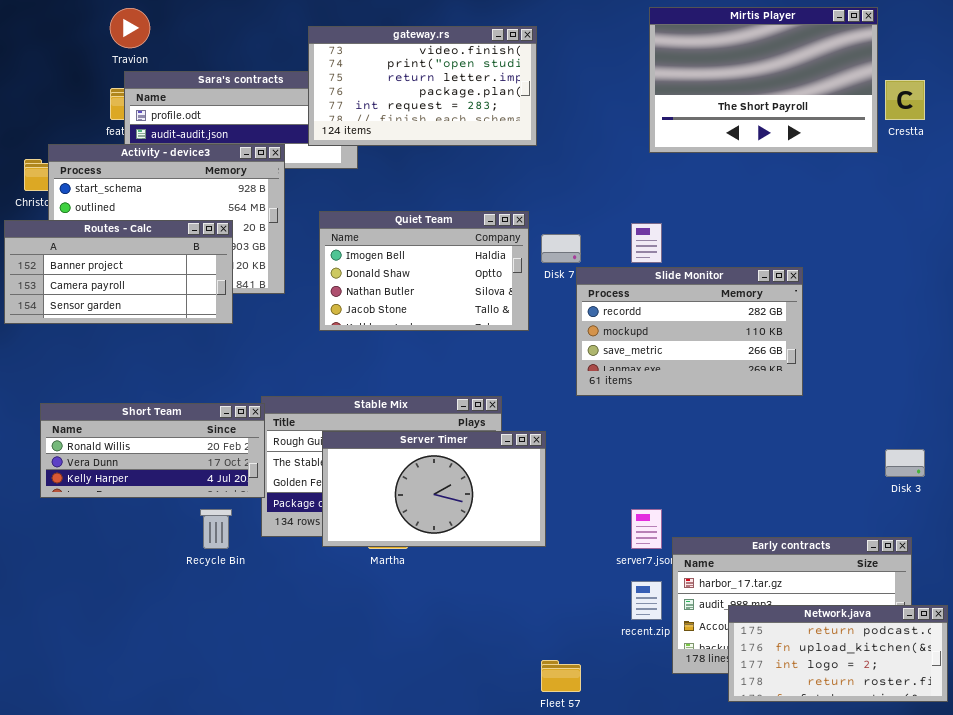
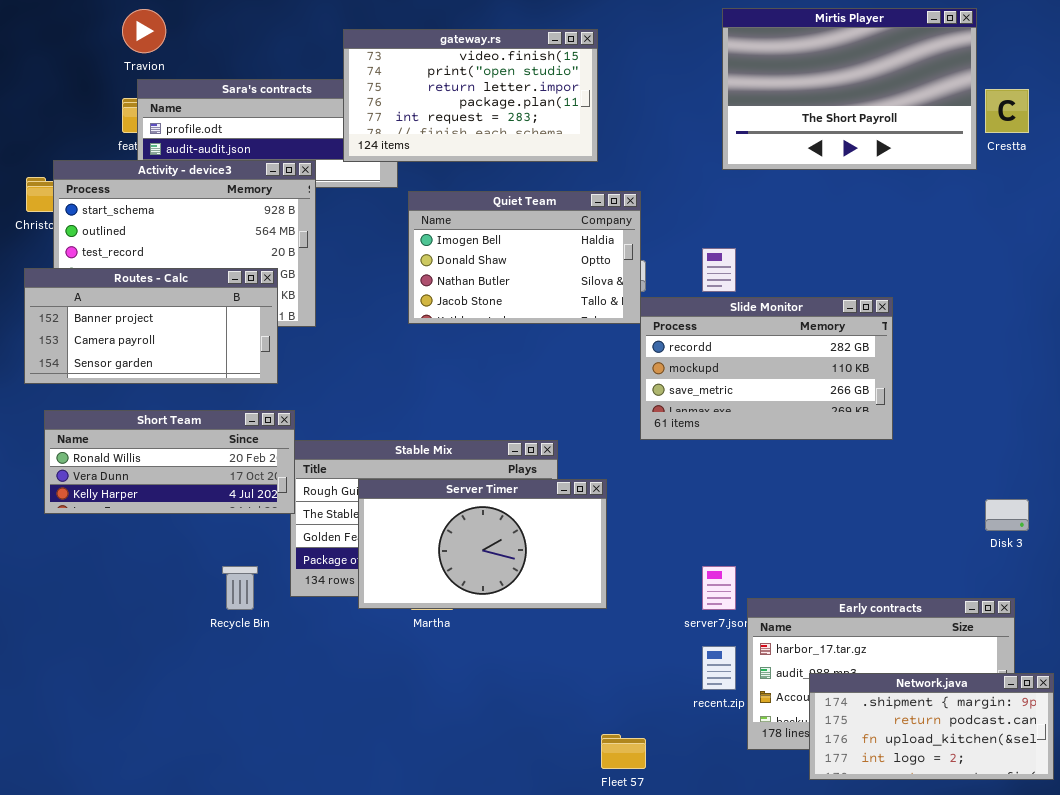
Quiet Team: [319,211,529,331] -> [408,191,641,324], moved
Routes - Calc: [4,220,233,324] -> [24,268,278,384], moved
Short Team: [40,403,265,498] -> [44,410,295,514], moved
Network.java: [728,605,948,702] -> [809,673,1054,780], scrolled up 1 row

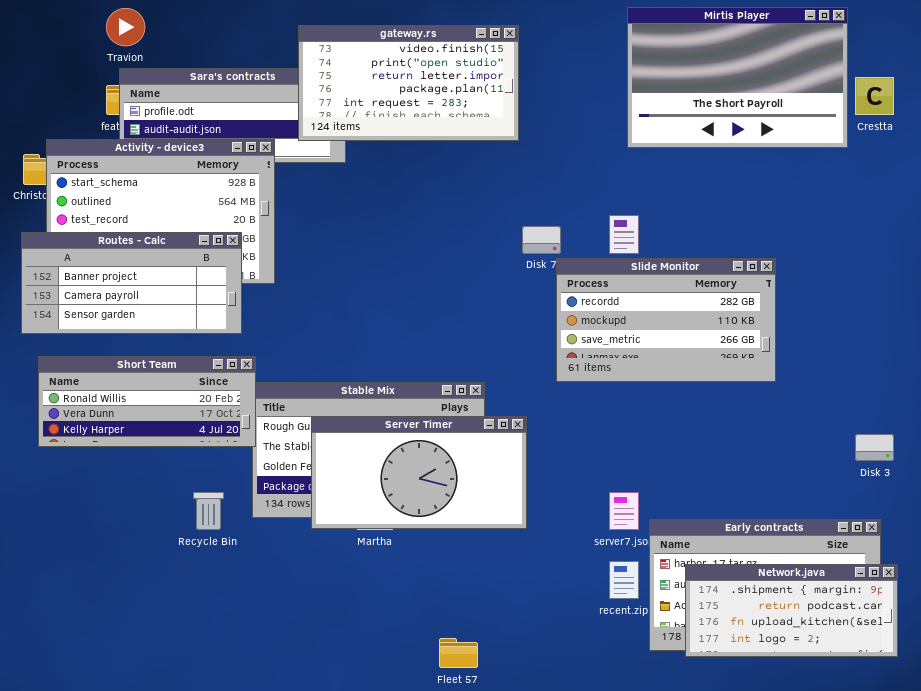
Quiet Team: [408,191,641,324] -> none, closed
Network.java: [809,673,1054,780] -> [685,564,898,657], moved
Fleet 57: [601,734,646,769] -> [439,638,478,668], moved

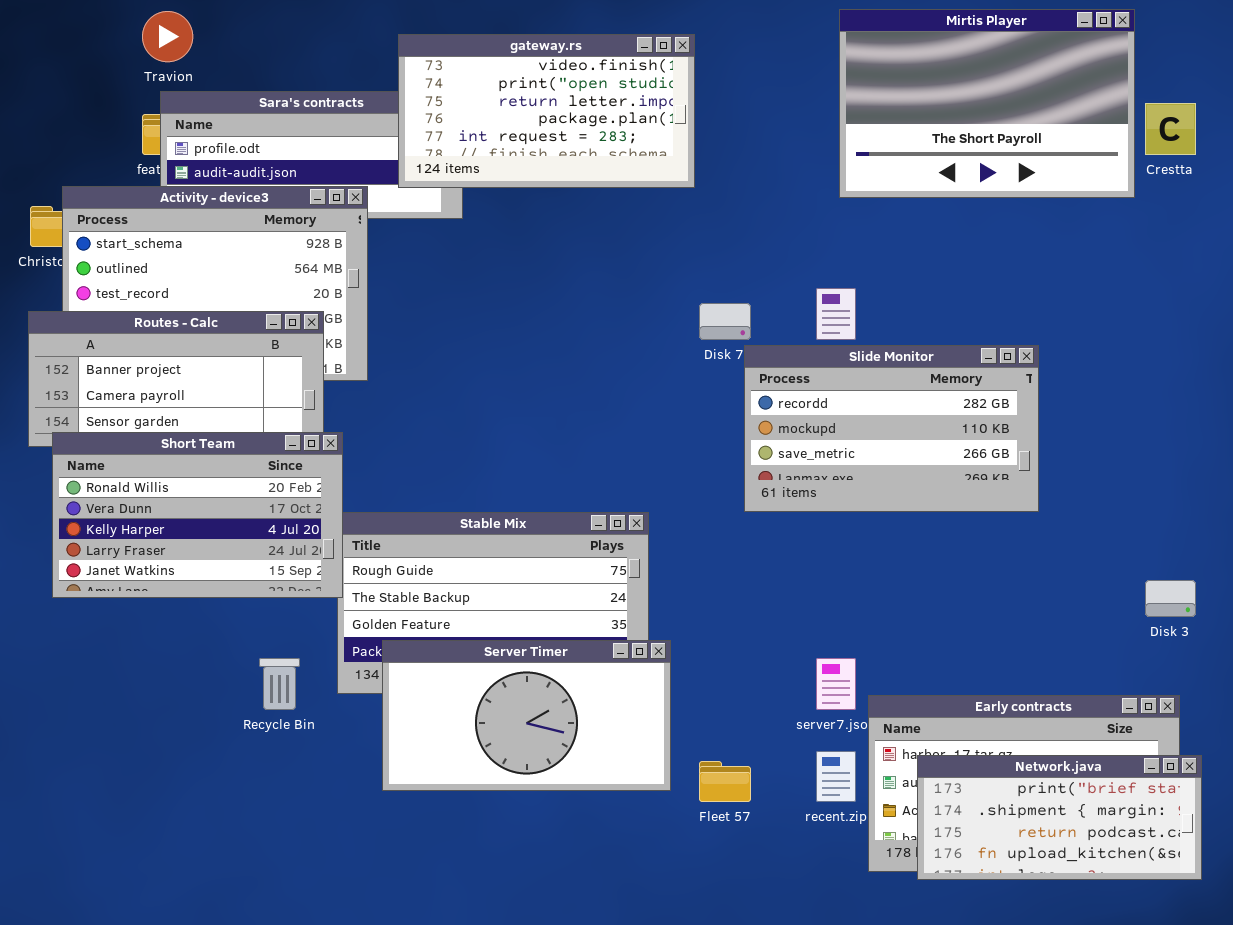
Short Team: [38,356,256,447] -> [52,432,343,598], resized
Server Timer: [311,416,527,529] -> [382,640,671,791], moved
Network.java: [685,564,898,657] -> [917,755,1202,880], scrolled up 1 row
Fleet 57: [439,638,478,668] -> [699,761,751,802], moved

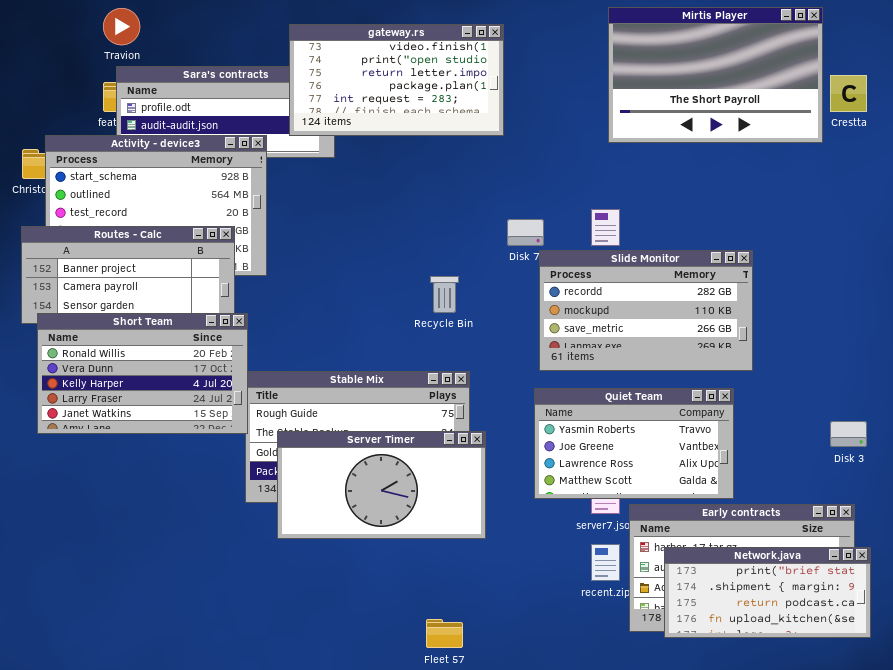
Quiet Team: none -> [534,388,734,499], opened
Server Timer: [382,640,671,791] -> [277,431,486,539], moved
Recycle Bin: [259,658,300,710] -> [430,276,459,313], moved
Fleet 57: [699,761,751,802] -> [426,619,463,648], moved

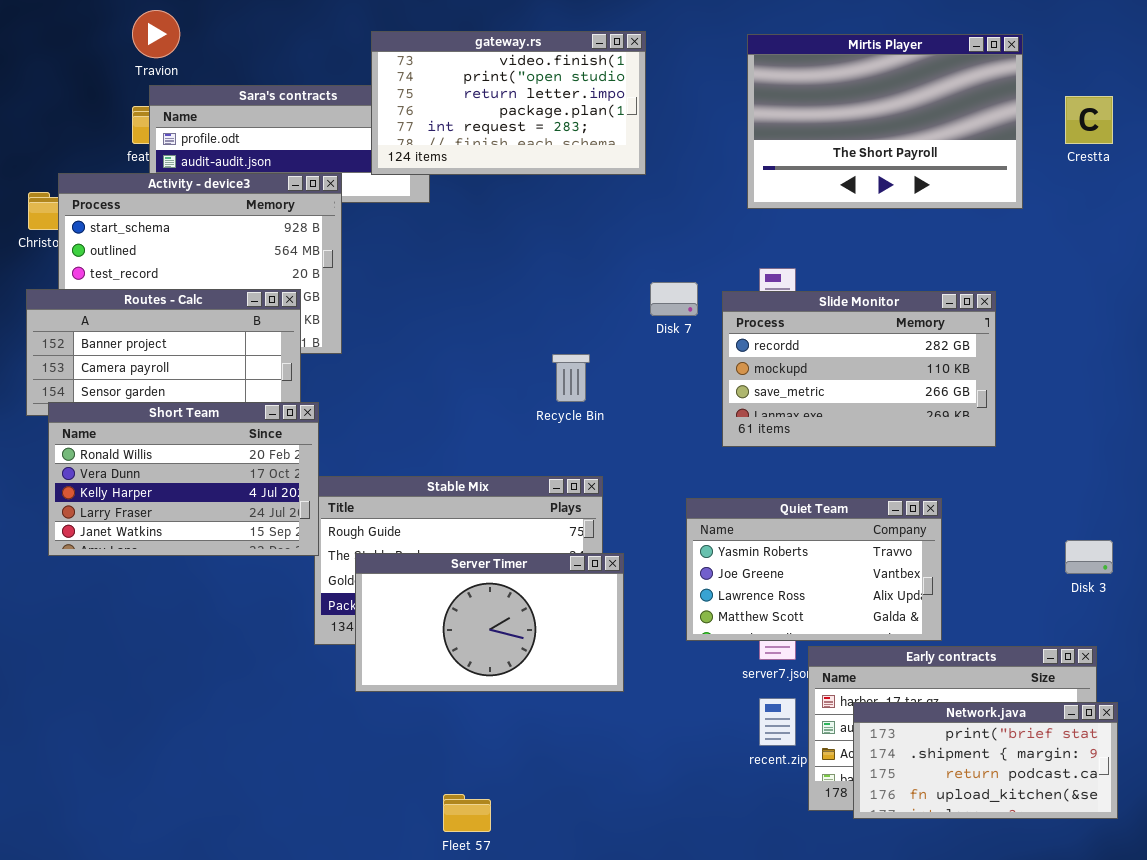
Mirtis Player: [608,7,823,143] -> [747,34,1023,209], moved
Slide Monitor: [539,250,753,371] -> [722,291,996,447], moved
Fleet 57: [426,619,463,648] -> [443,794,491,832], moved

